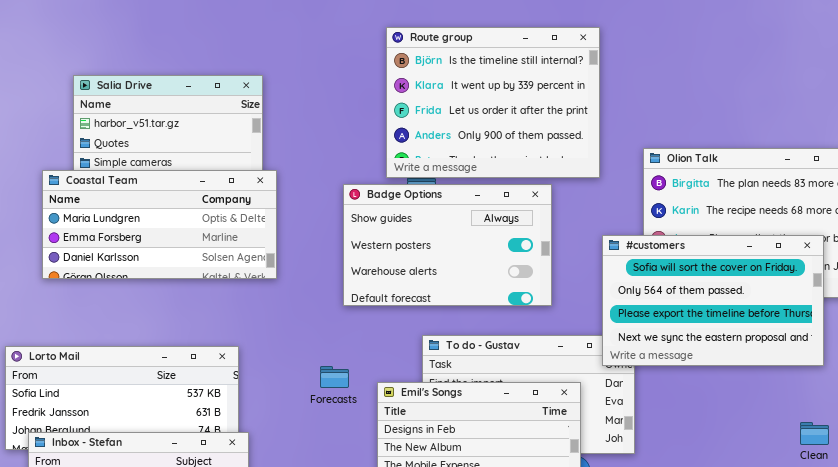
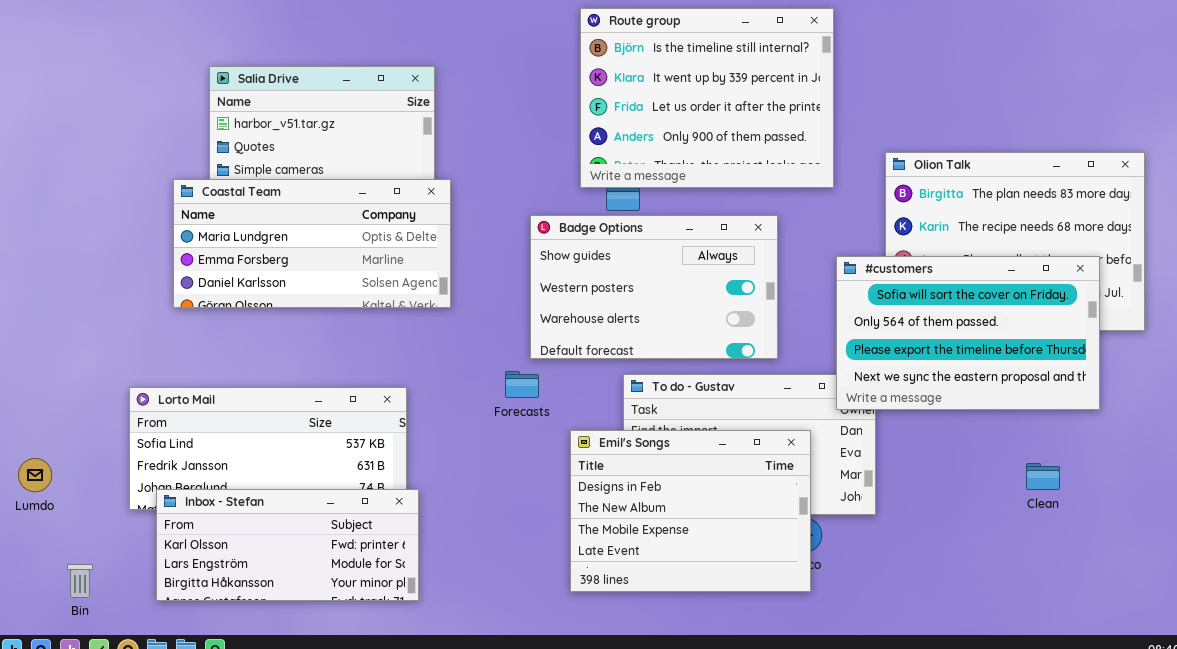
Badge Options: [343,184,552,306] -> [530,215,778,359], moved
Forecasts: [320,366,349,388] -> [505,371,539,398], moved
Clean: [800,422,829,445] -> [1026,463,1060,490], moved

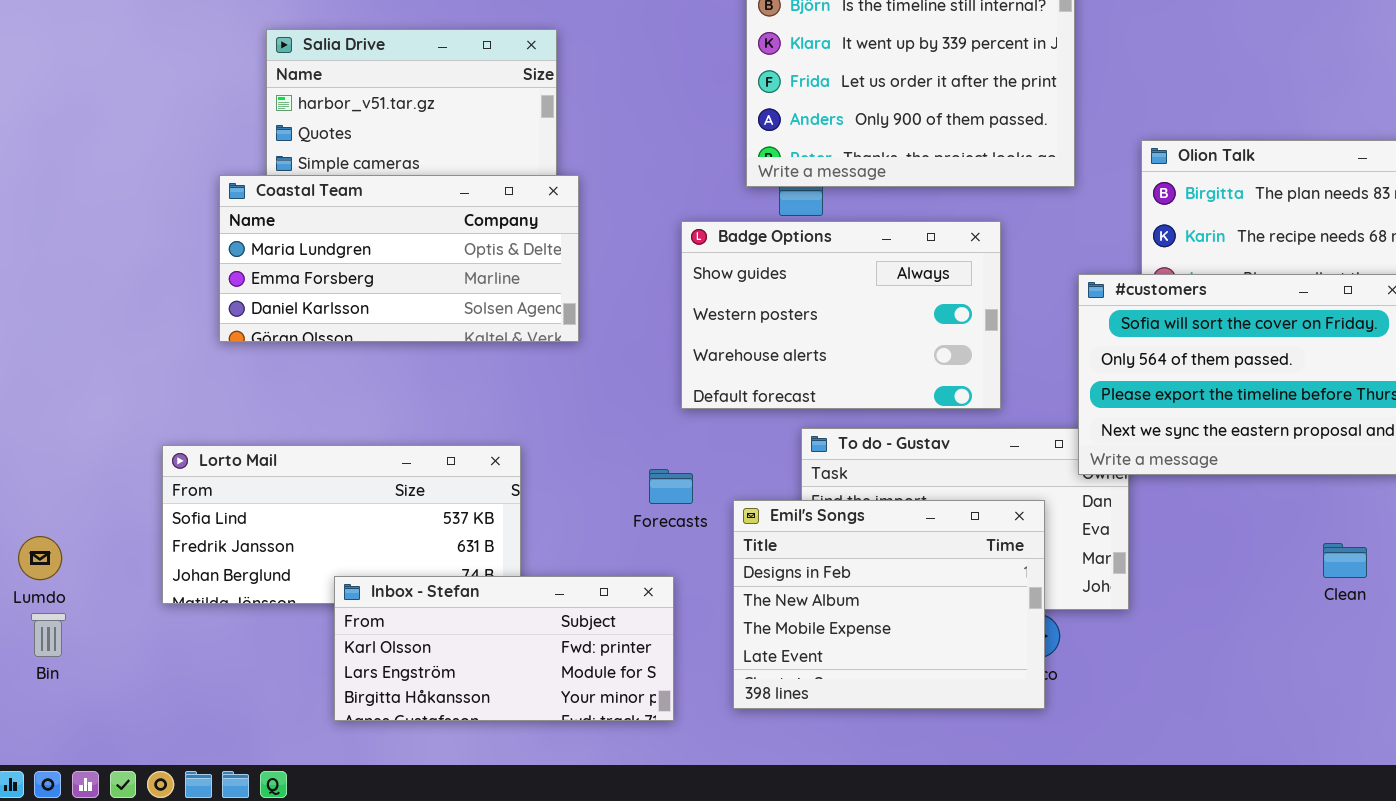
Forecasts: [505,371,539,398] -> [649,469,693,504], moved
Inbox - Stefan: [156,489,419,601] -> [334,576,674,721], moved
Bin: [67,564,93,598] -> [31,613,66,657], moved

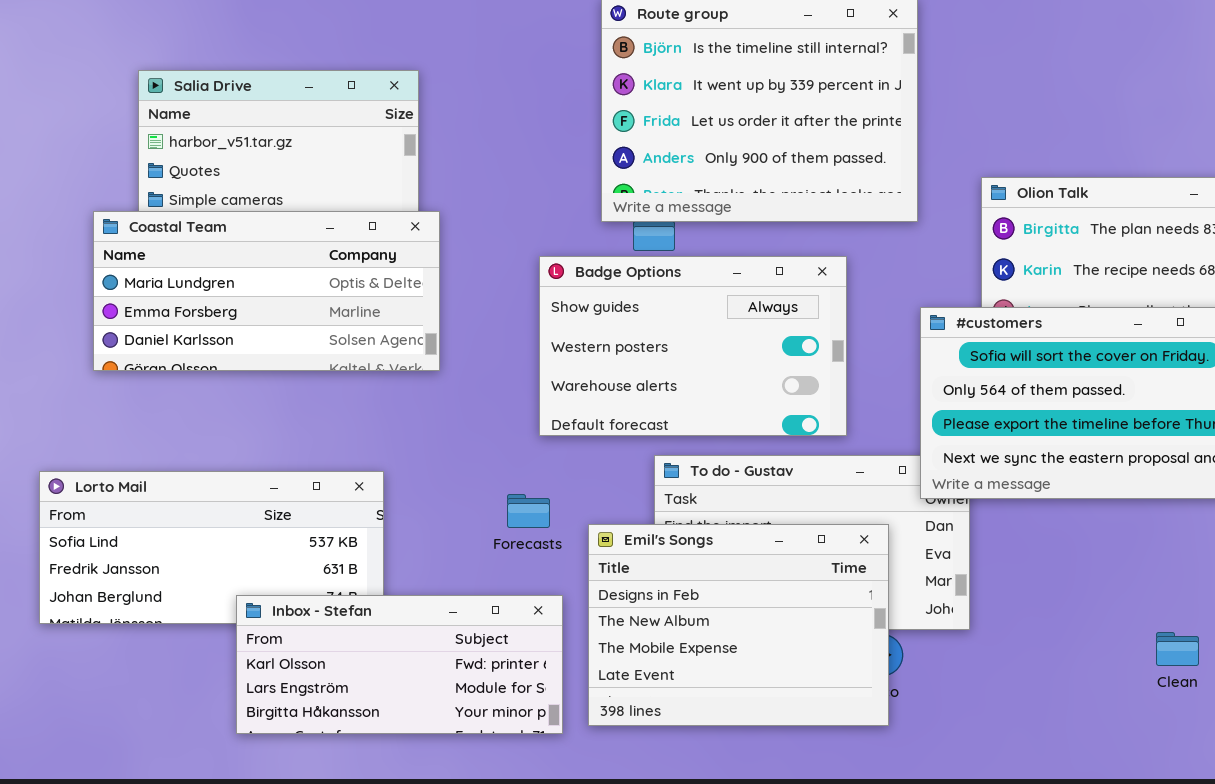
Clean: [1323,543,1367,578] -> [1156,632,1199,666], moved
Inbox - Stefan: [334,576,674,721] -> [236,595,563,734], moved

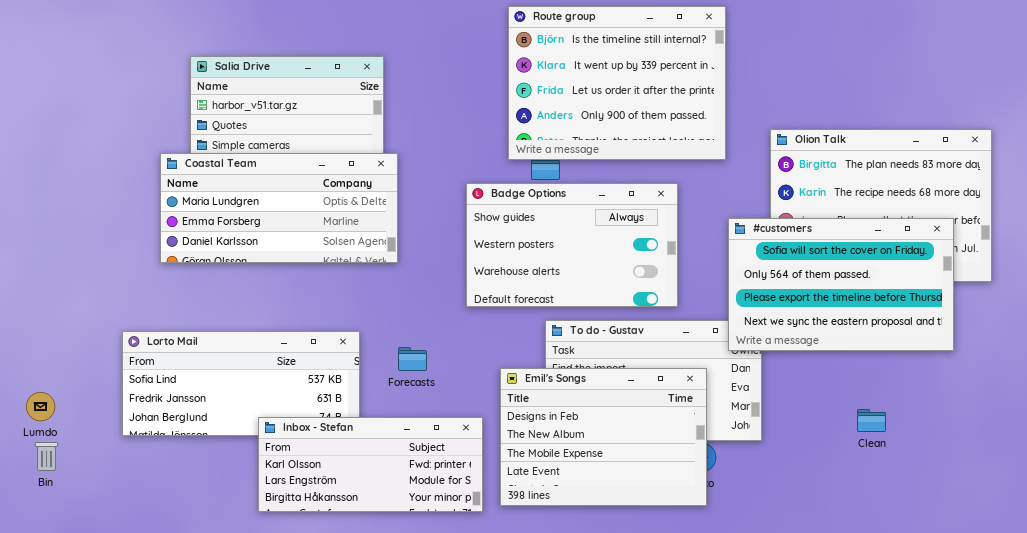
Forecasts: [507,494,550,528] -> [398,347,427,371], moved
Clean: [1156,632,1199,666] -> [857,409,886,432], moved

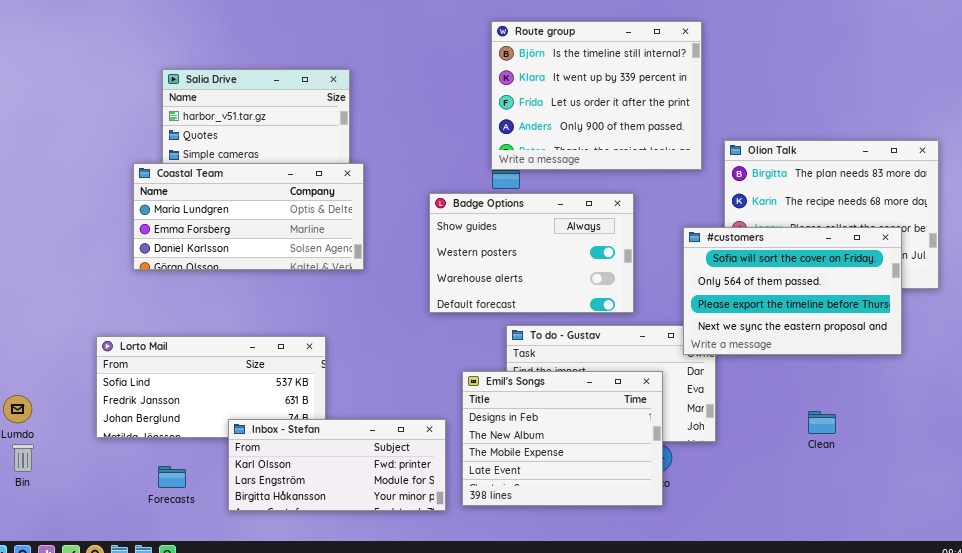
Route group: [508,6,726,160] -> [491,21,702,170], moved
Forecasts: [398,347,427,371] -> [158,466,186,488], moved

